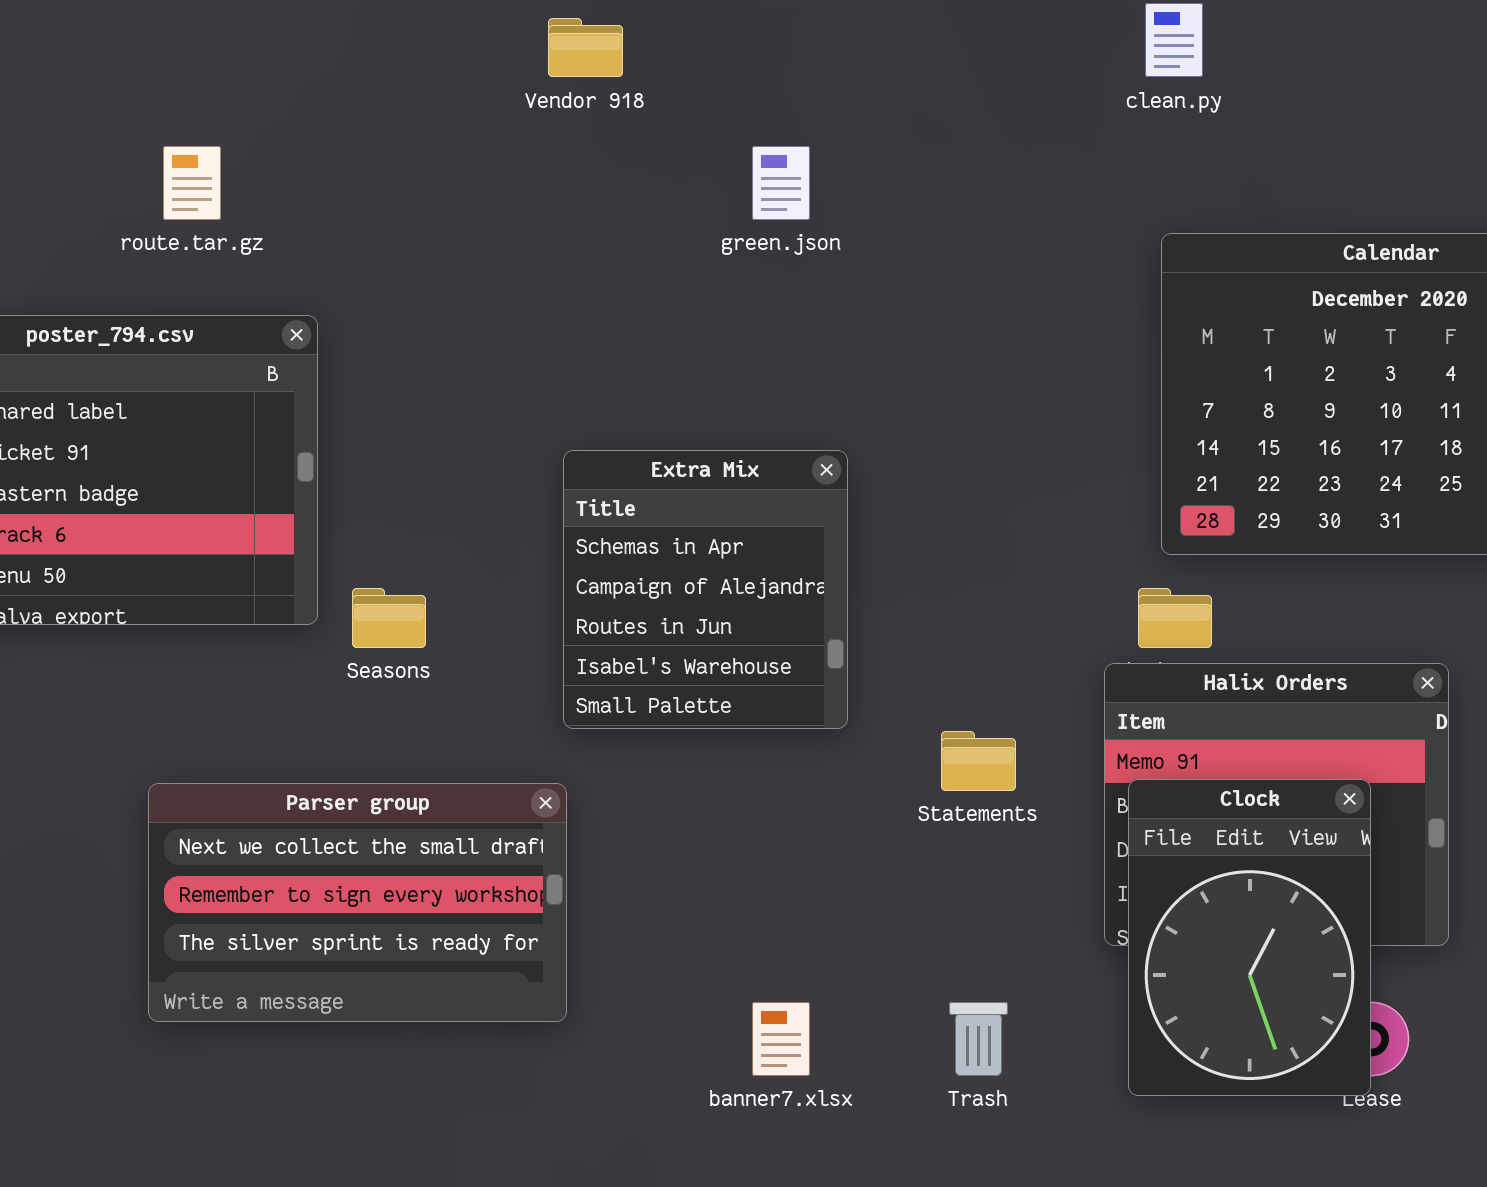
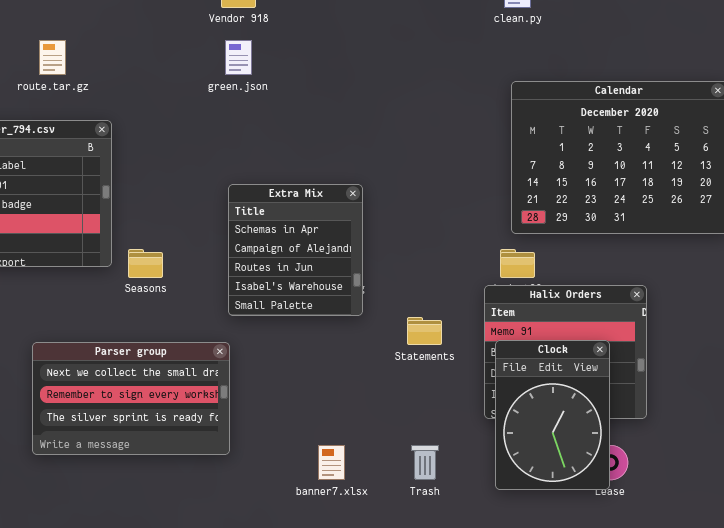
green.json: [752,146,810,220] -> [225,40,252,75], moved

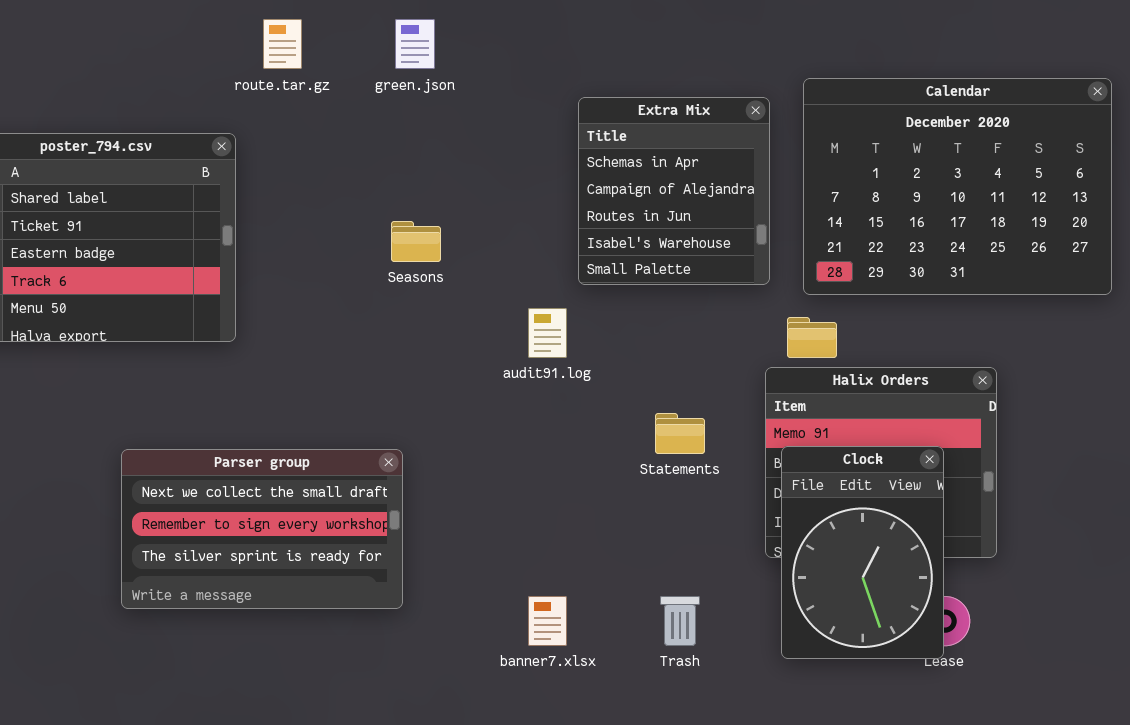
route.tar.gz: [39,40,66,75] -> [263,19,302,69], moved
Extra Mix: [228,184,363,316] -> [578,97,770,285], moved
Seasons: [128,249,163,278] -> [391,221,441,262], moved

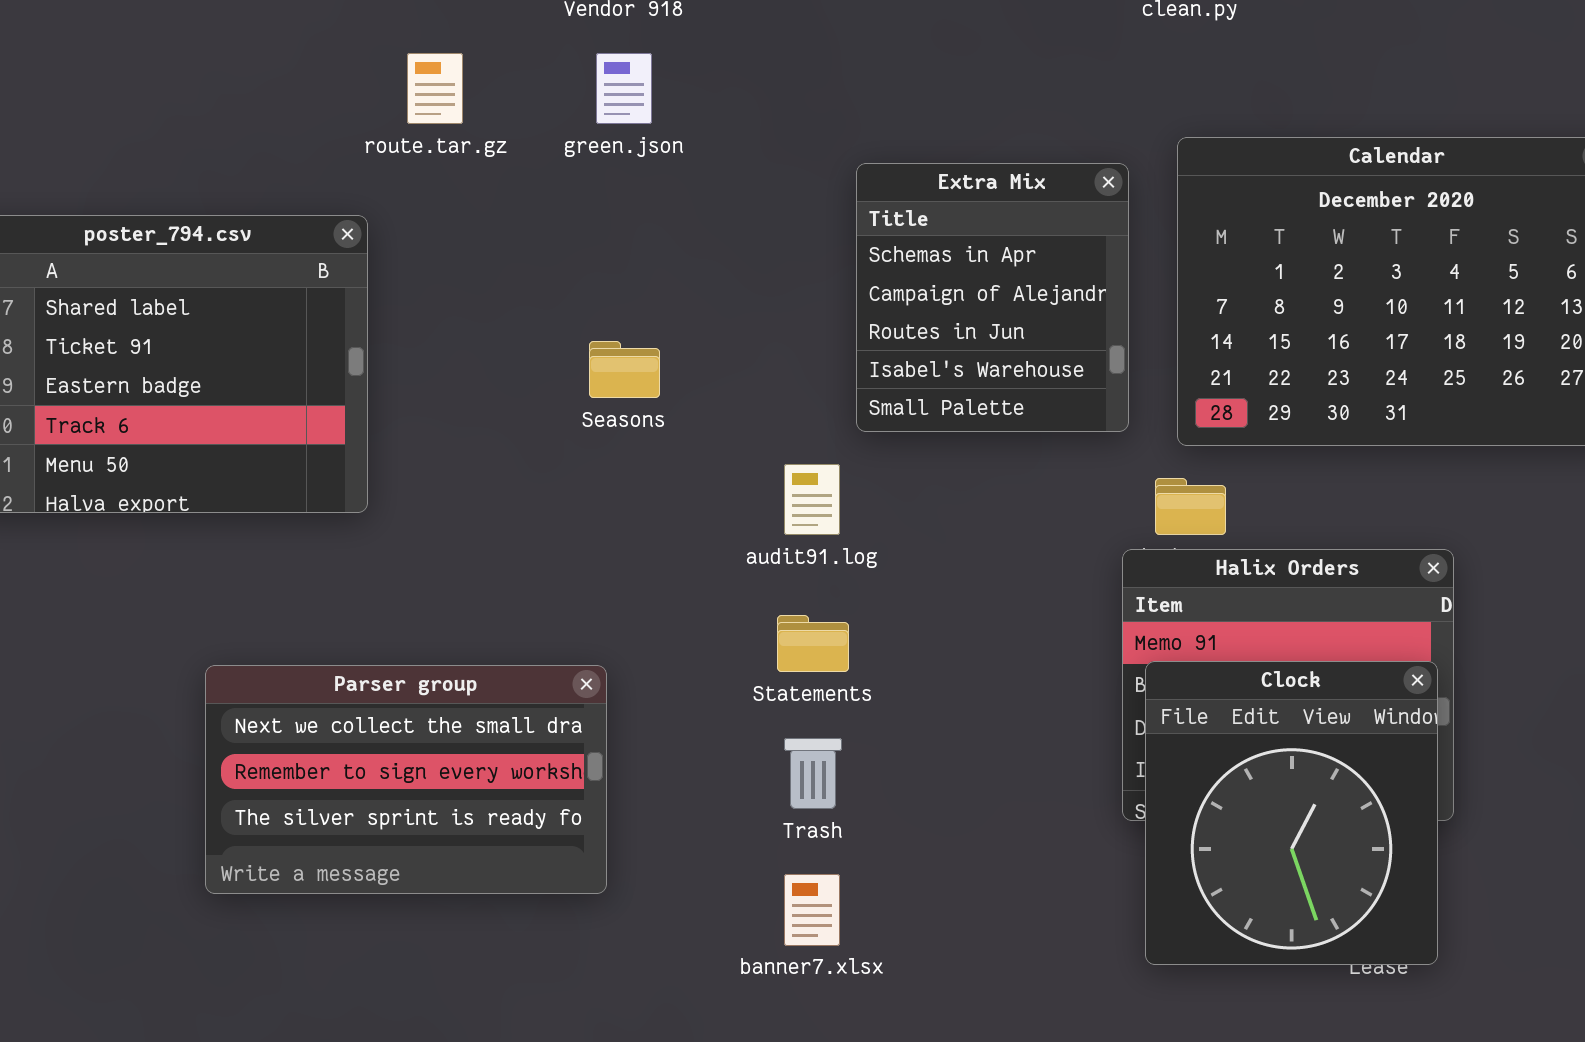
Statements: [655,413,705,454] -> [777,615,849,672], moved
Clock: [781,446,944,659] -> [1145,661,1438,965], resized
Trash: [660,596,700,646] -> [784,738,842,809], moved

